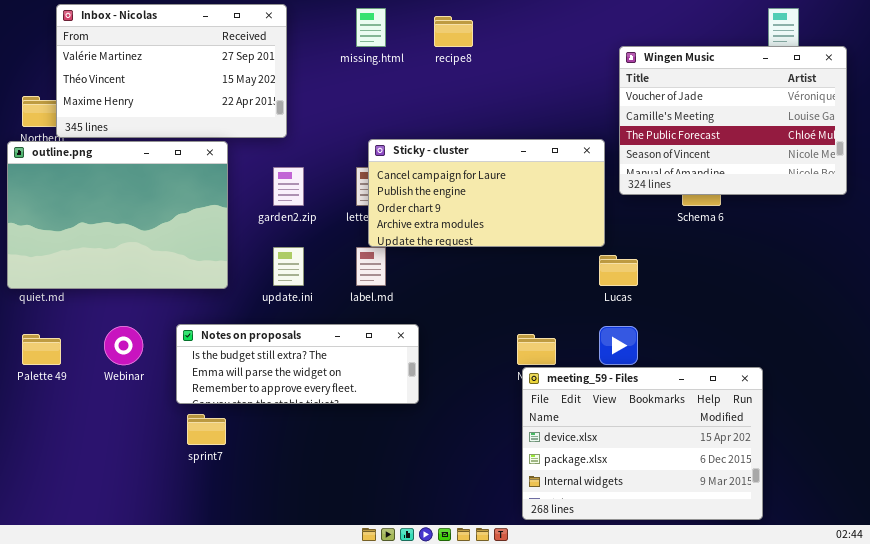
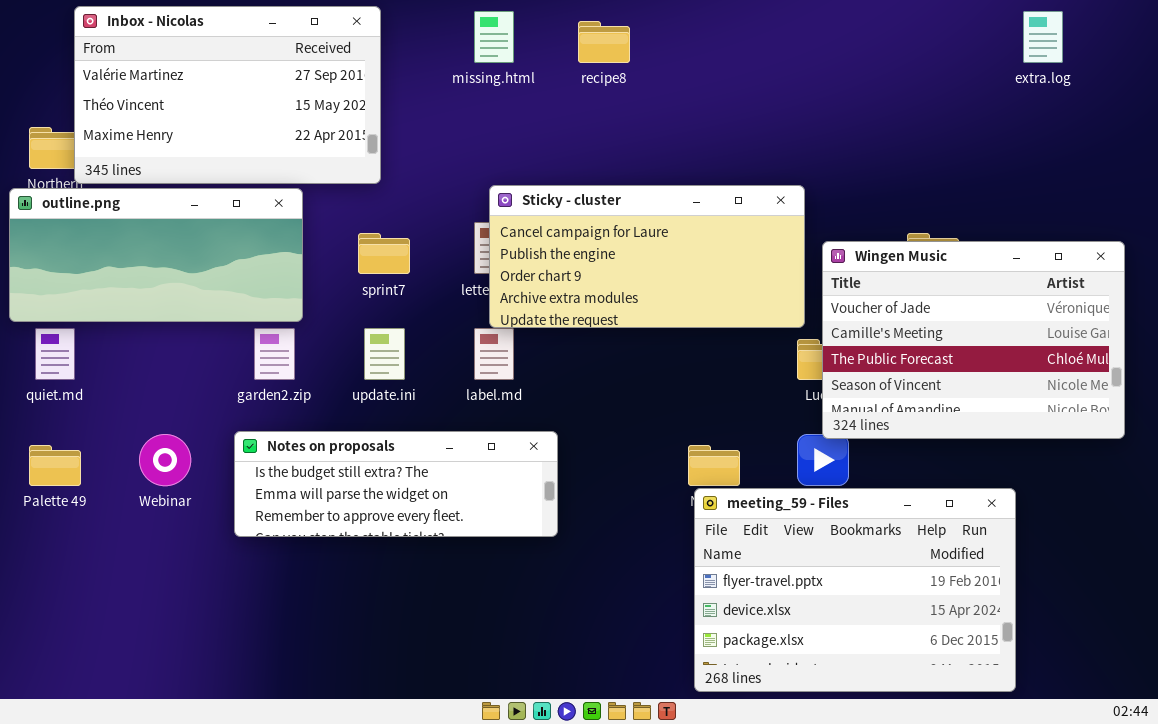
Wingen Music: [619,46,847,195] -> [822,241,1125,439], moved
outline.png: [7,141,228,289] -> [9,188,303,322], resized
garden2.zip: [273,167,304,206] -> [254,328,295,380], moved
meeting_59 - Files: [522,367,763,520] -> [694,488,1016,692], scrolled up 1 row
sprint7: [187,414,226,445] -> [358,233,410,274], moved

